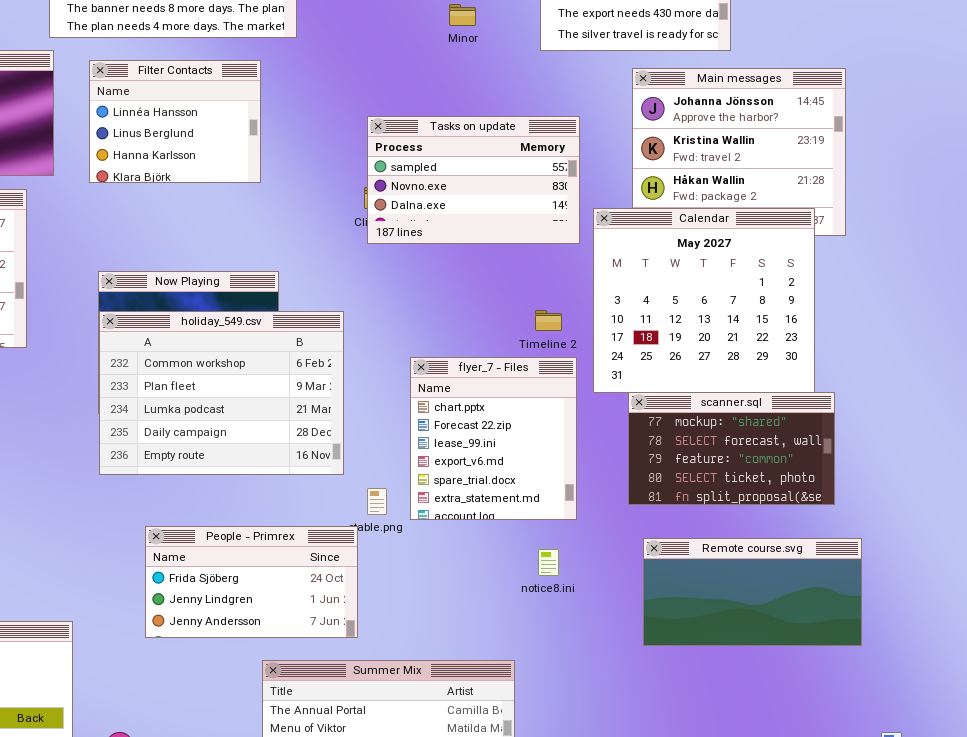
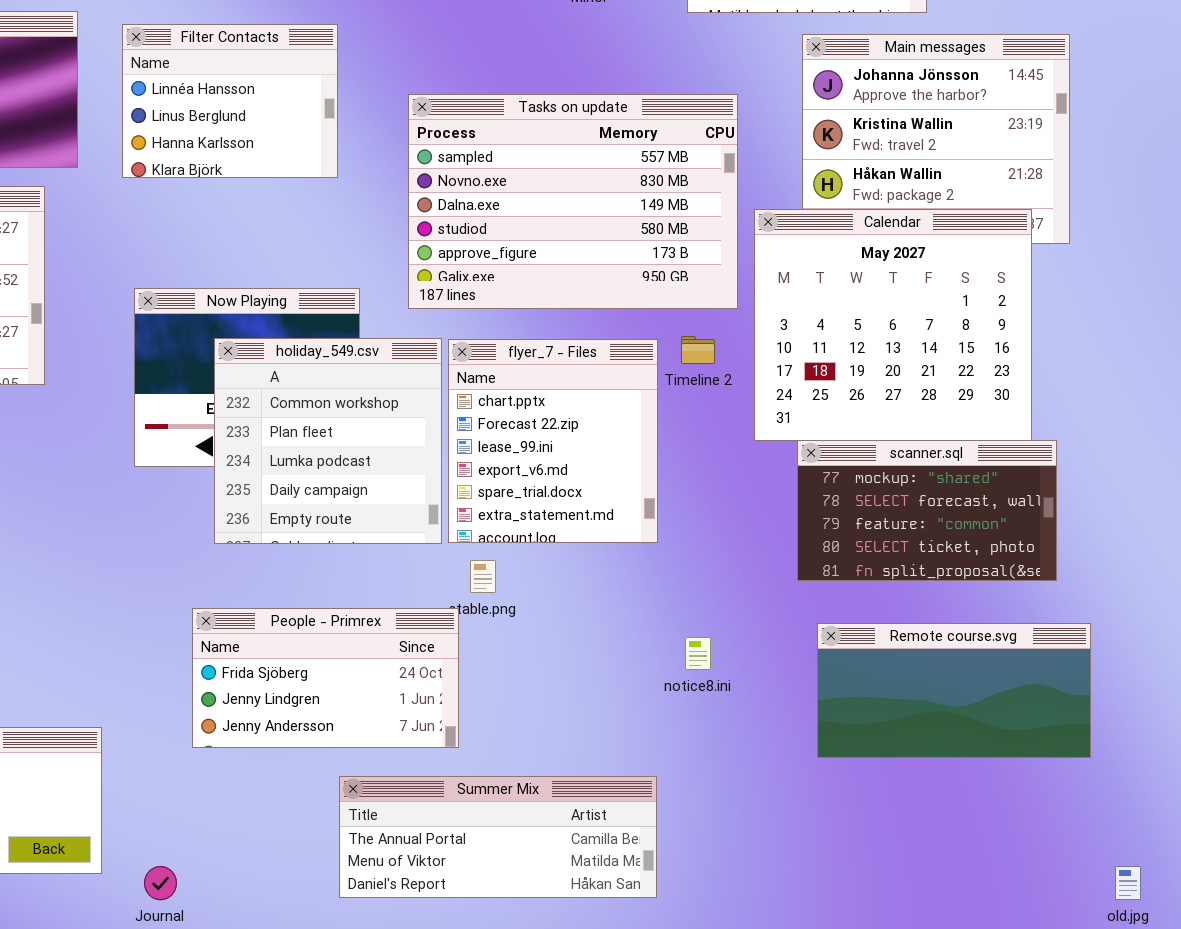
Tasks on update: [367,116,580,244] -> [408,94,738,309], resized
holiday_549.csv: [99,311,344,475] -> [214,338,442,544], resized
flyer_7 - Files: [410,357,577,520] -> [448,339,658,543], moved

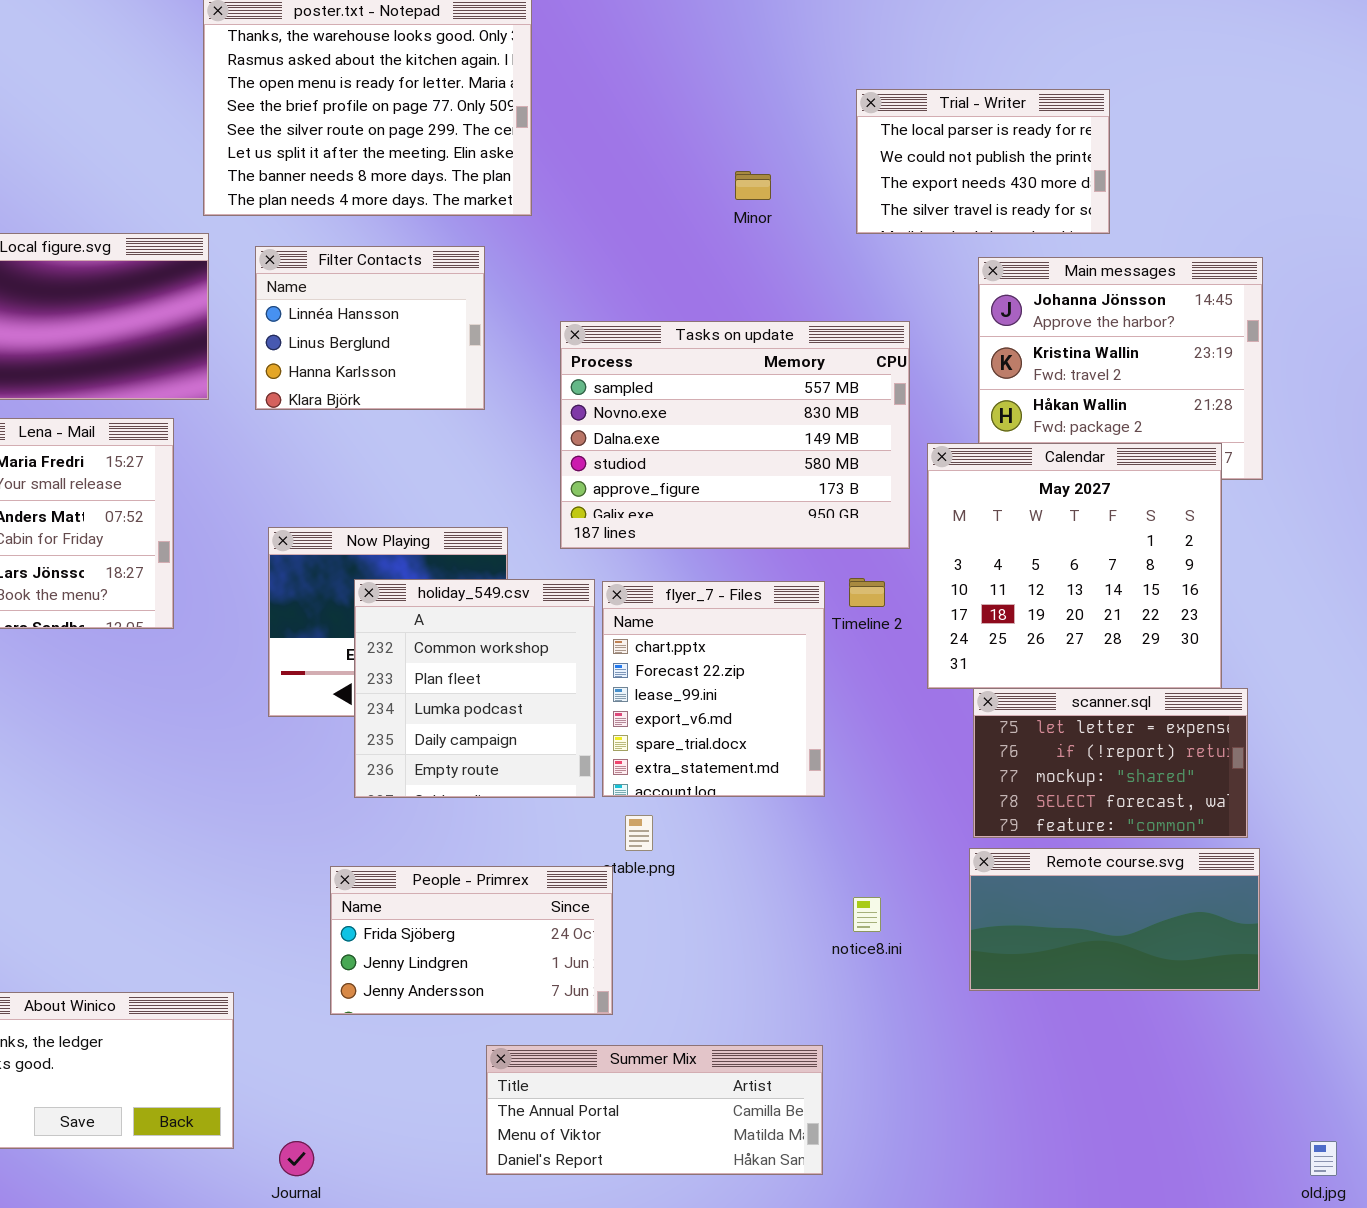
scanner.sql: [797,440,1057,581] -> [973,688,1248,838], scrolled up 2 rows
Remote course.svg: [817,623,1091,758] -> [969,848,1260,991], moved

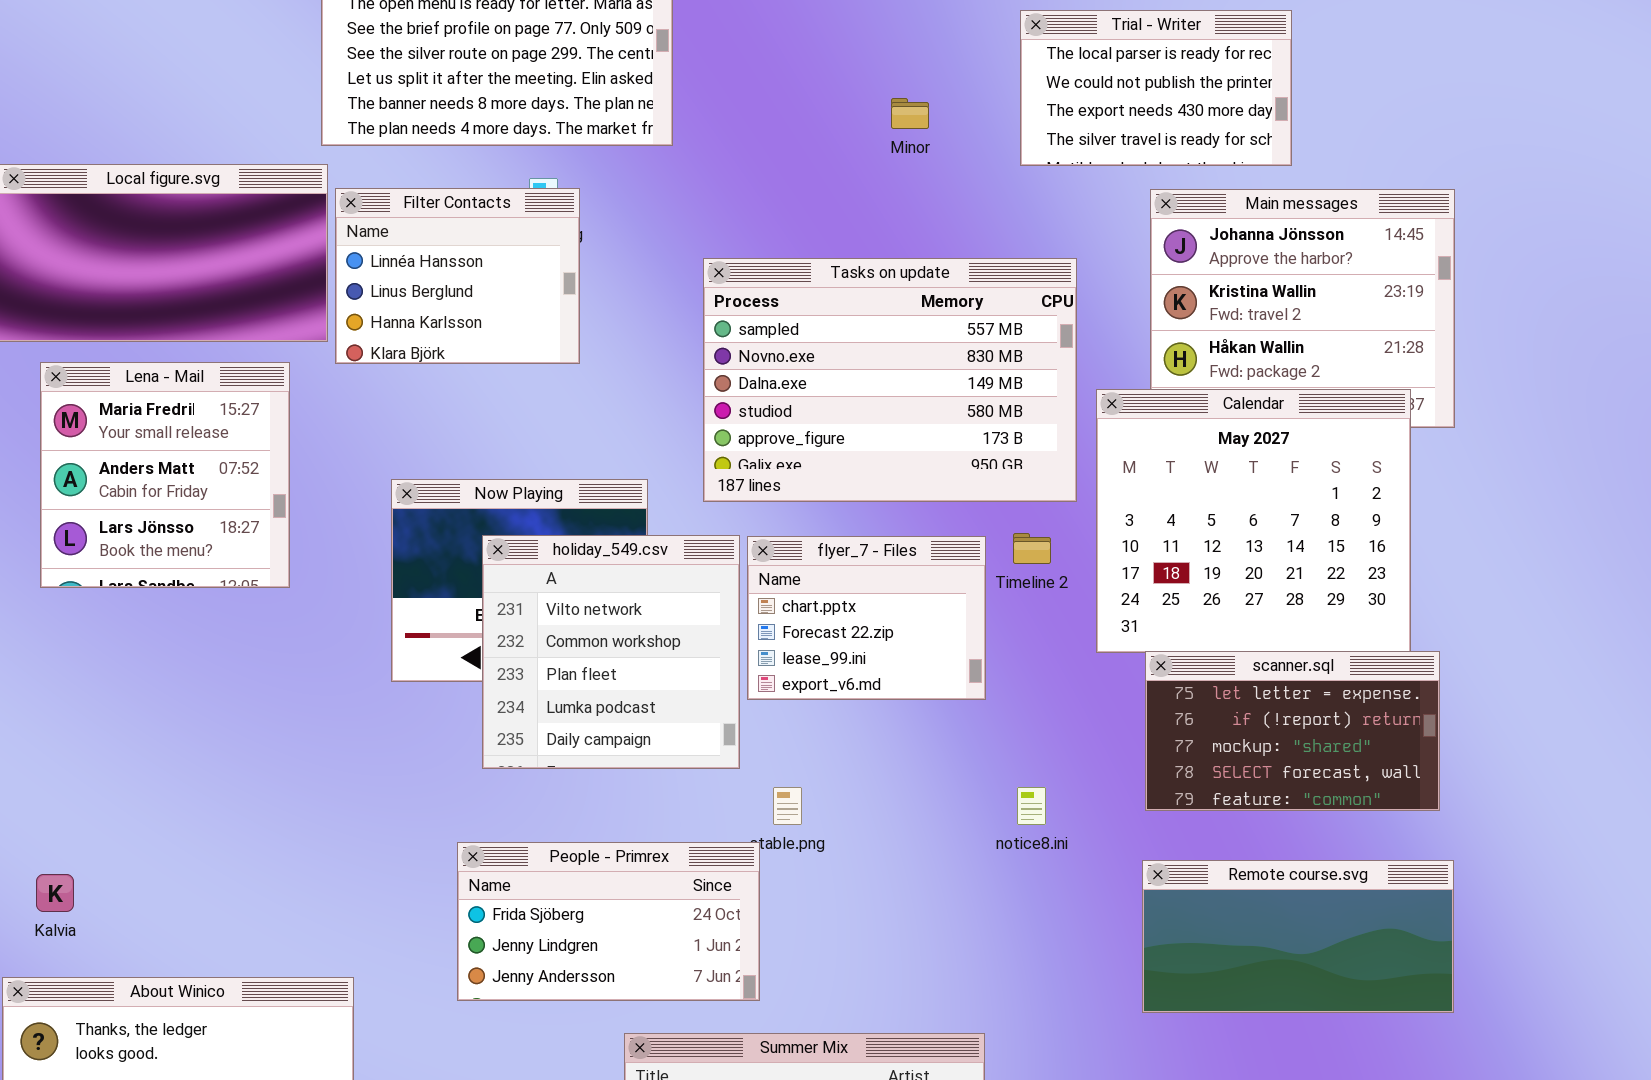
Filter Contacts: [255,246,485,410] -> [335,188,580,364], moved
holiday_549.csv: [354,579,595,798] -> [482,535,740,769], scrolled up 1 row
flyer_7 - Files: [602,581,825,797] -> [747,536,986,700], resized
Remote course.svg: [969,848,1260,991] -> [1142,860,1454,1013], moved
notice8.ini: [853,897,881,932] -> [1017,787,1046,825], moved

